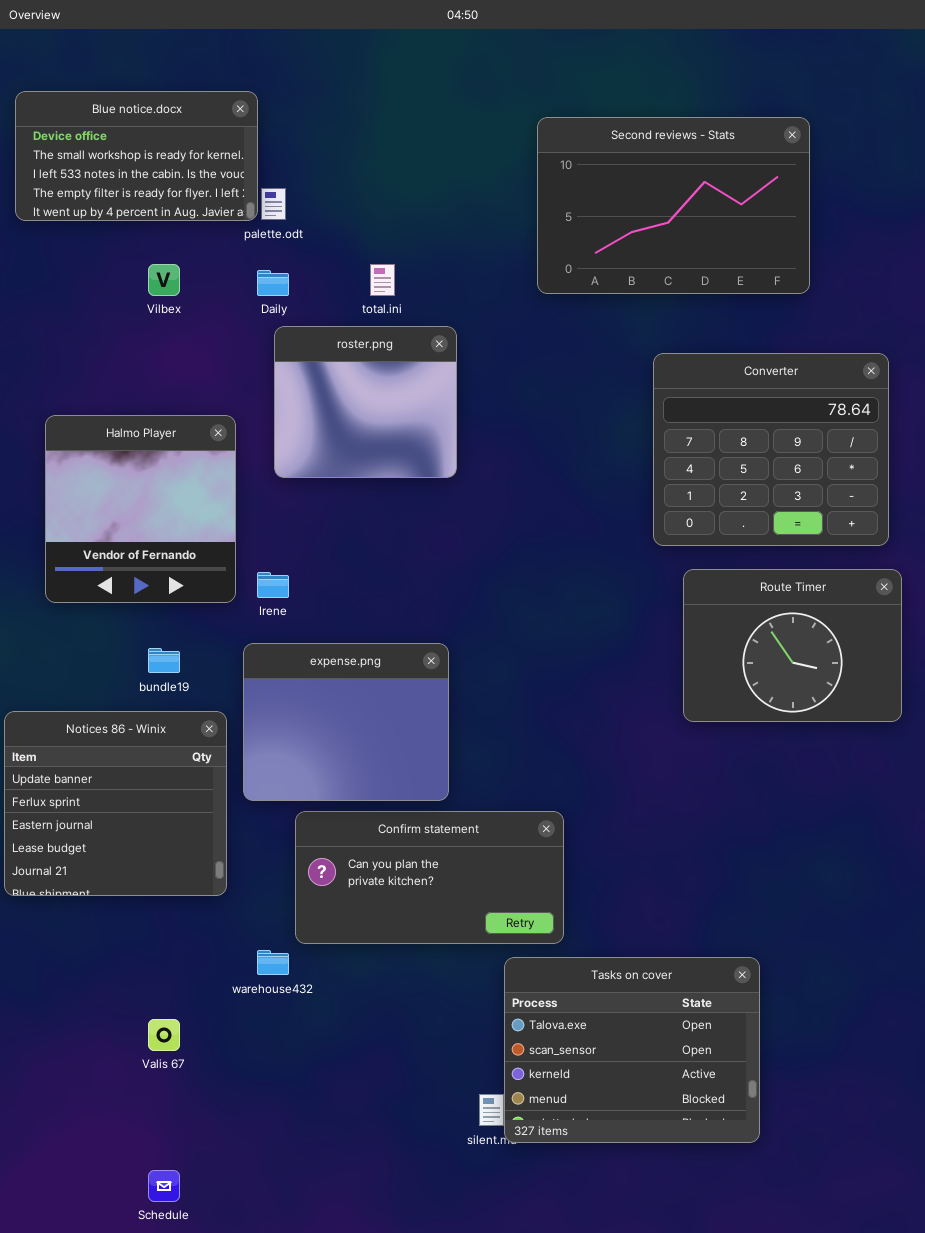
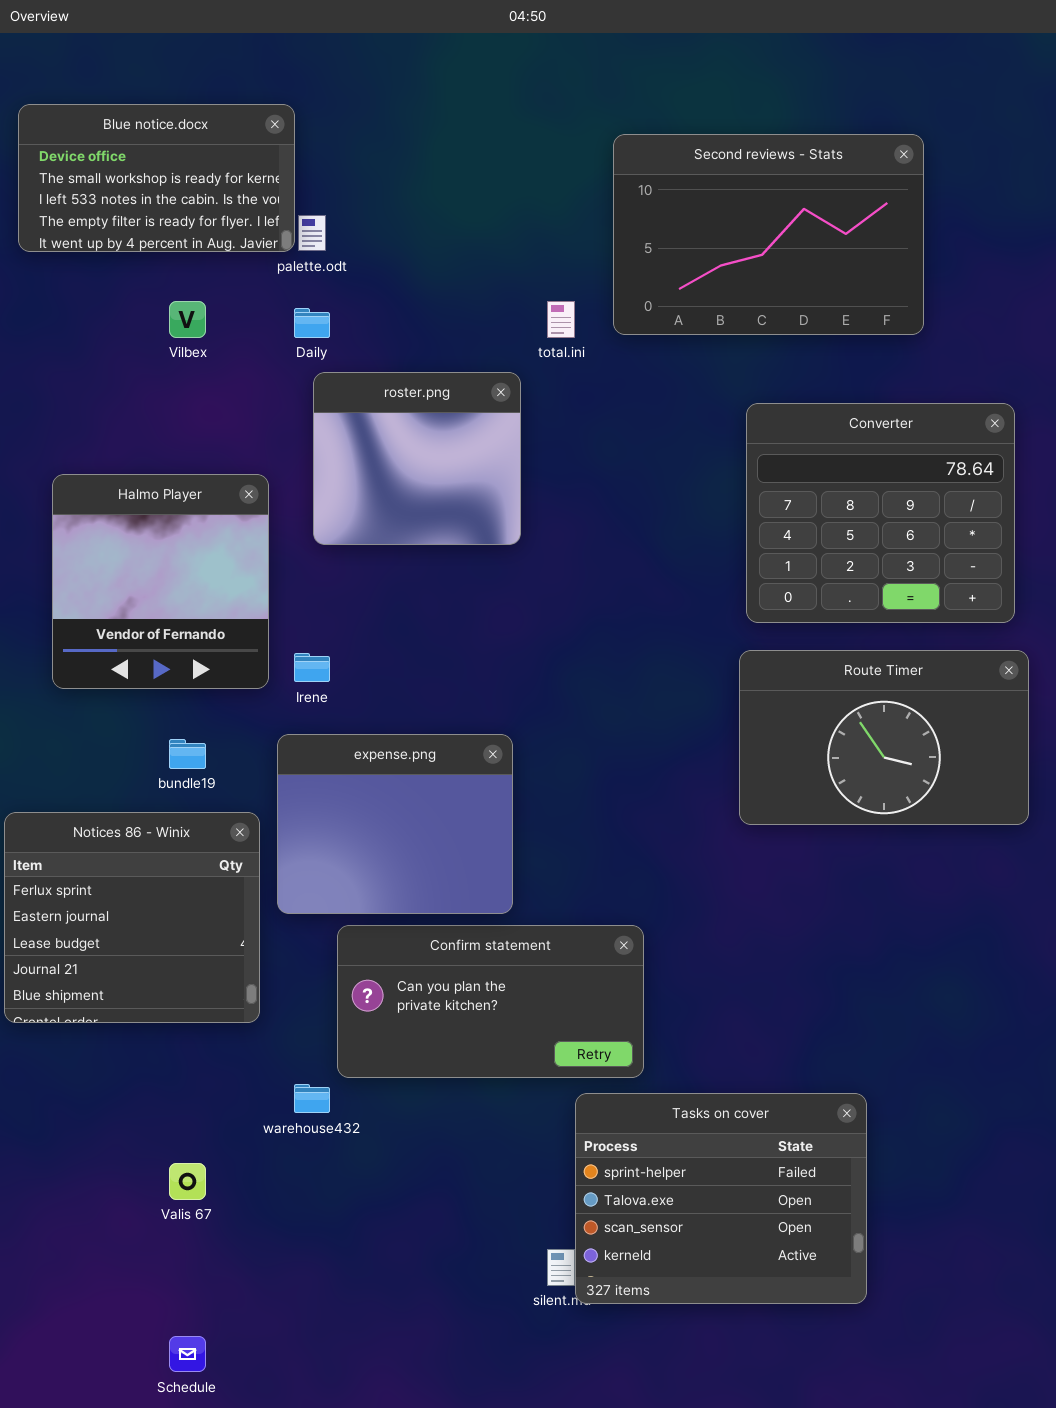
total.ini: [370,264,395,296] -> [547,301,575,338], moved
Route Timer: [683,569,902,722] -> [739,650,1029,825], resized
Notices 86 - Winix: [4,711,227,896] -> [4,812,260,1023], scrolled down 1 row
Tasks on cover: [504,957,760,1143] -> [575,1093,867,1304], scrolled up 1 row

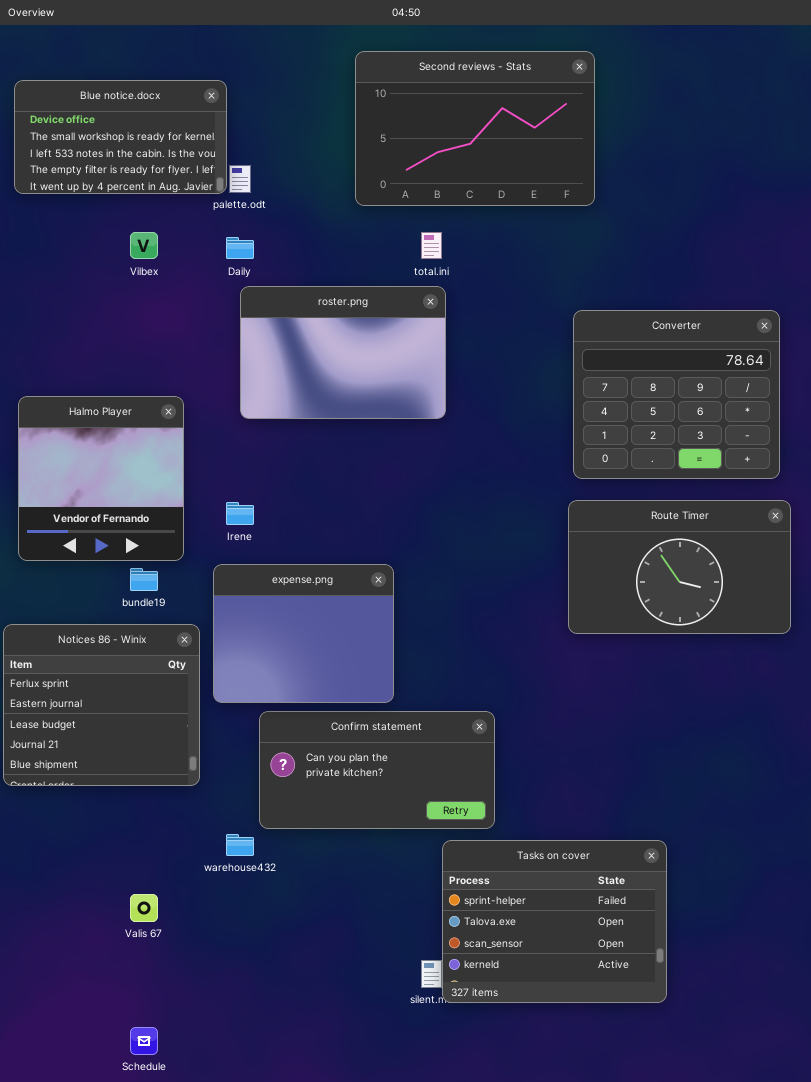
Second reviews - Stats: [613,134,924,335] -> [355,51,595,206], moved
roster.png: [313,372,521,545] -> [240,286,446,419], resized
Halmo Player: [52,474,269,689] -> [18,396,184,561], moved

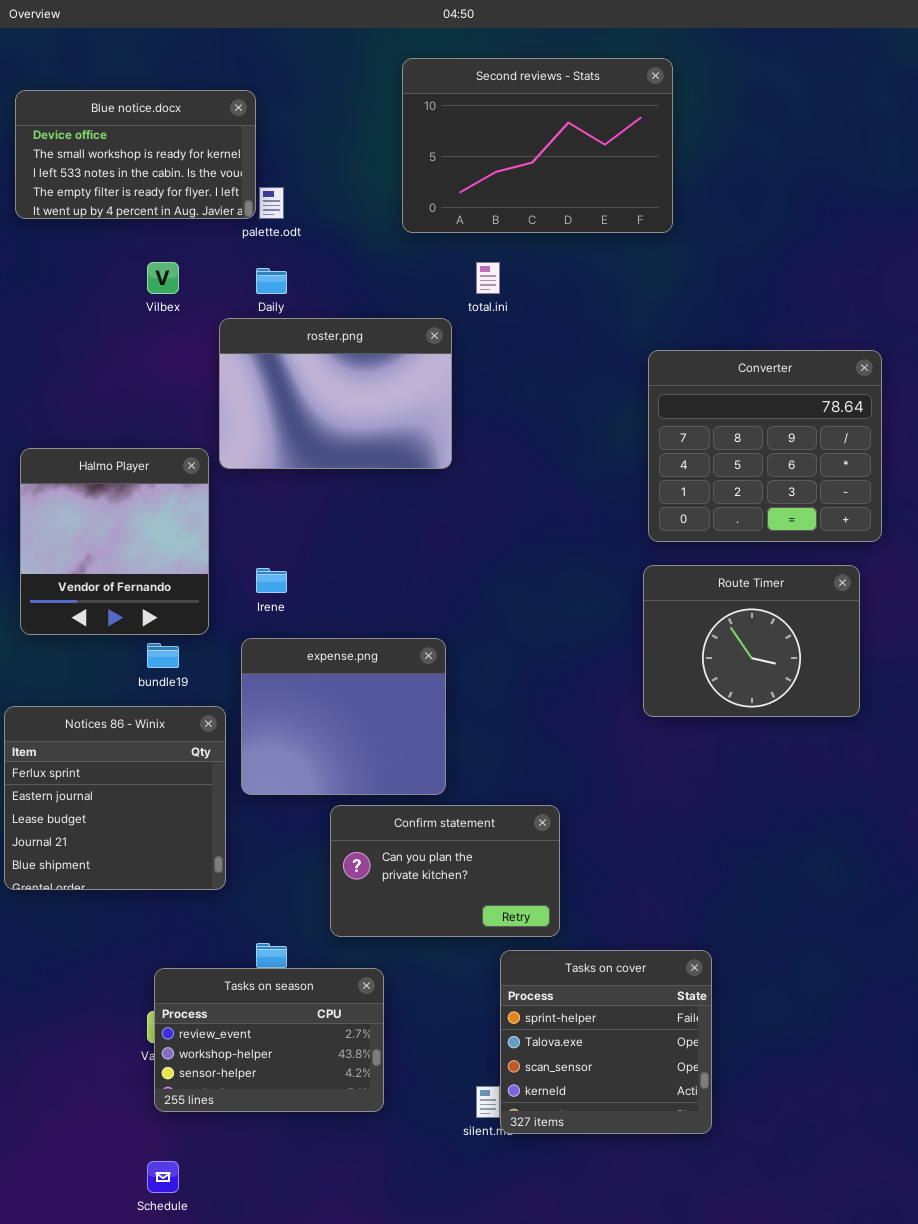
roster.png: [240,286,446,419] -> [219,318,452,469], moved
Route Timer: [568,500,791,634] -> [643,565,860,717], resized
Confirm statement: [259,711,495,829] -> [330,805,560,937], resized
Tasks on cover: [442,840,667,1003] -> [500,950,712,1134], resized
Tasks on season: none -> [154,968,384,1112], opened

